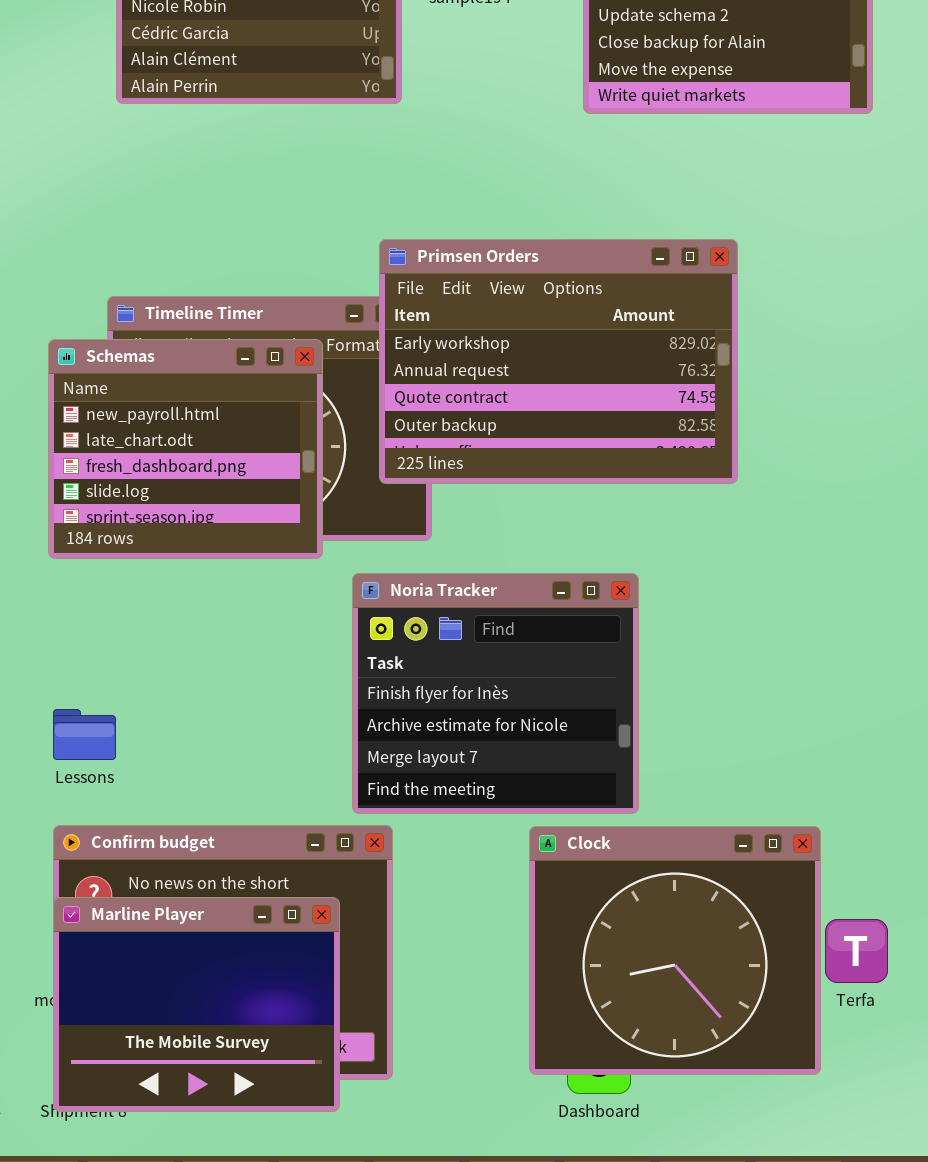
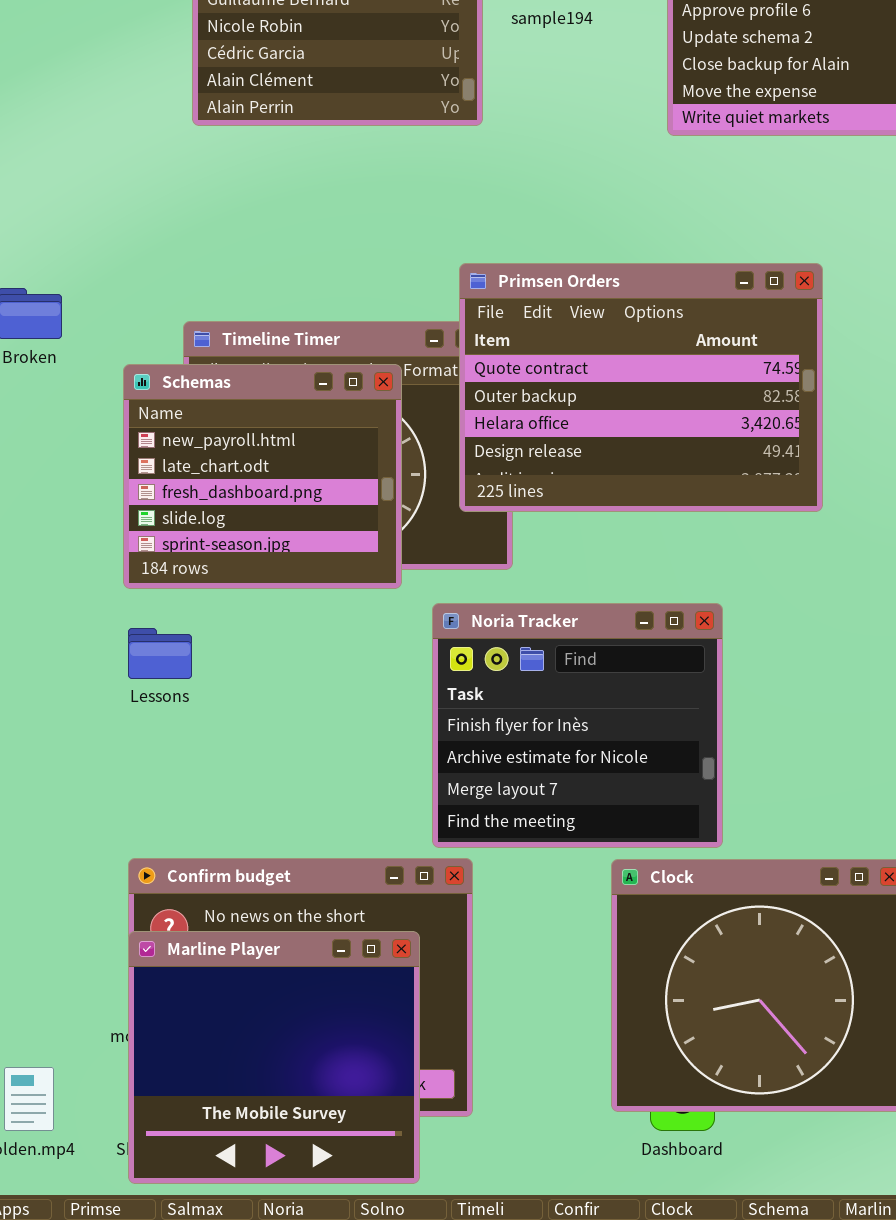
Primsen Orders: [379,239,738,484] -> [459,263,823,512], scrolled down 2 rows
Lessons: [53,709,116,760] -> [128,628,192,679], moved
Marline Player: [53,897,340,1112] -> [128,931,420,1184], resized

